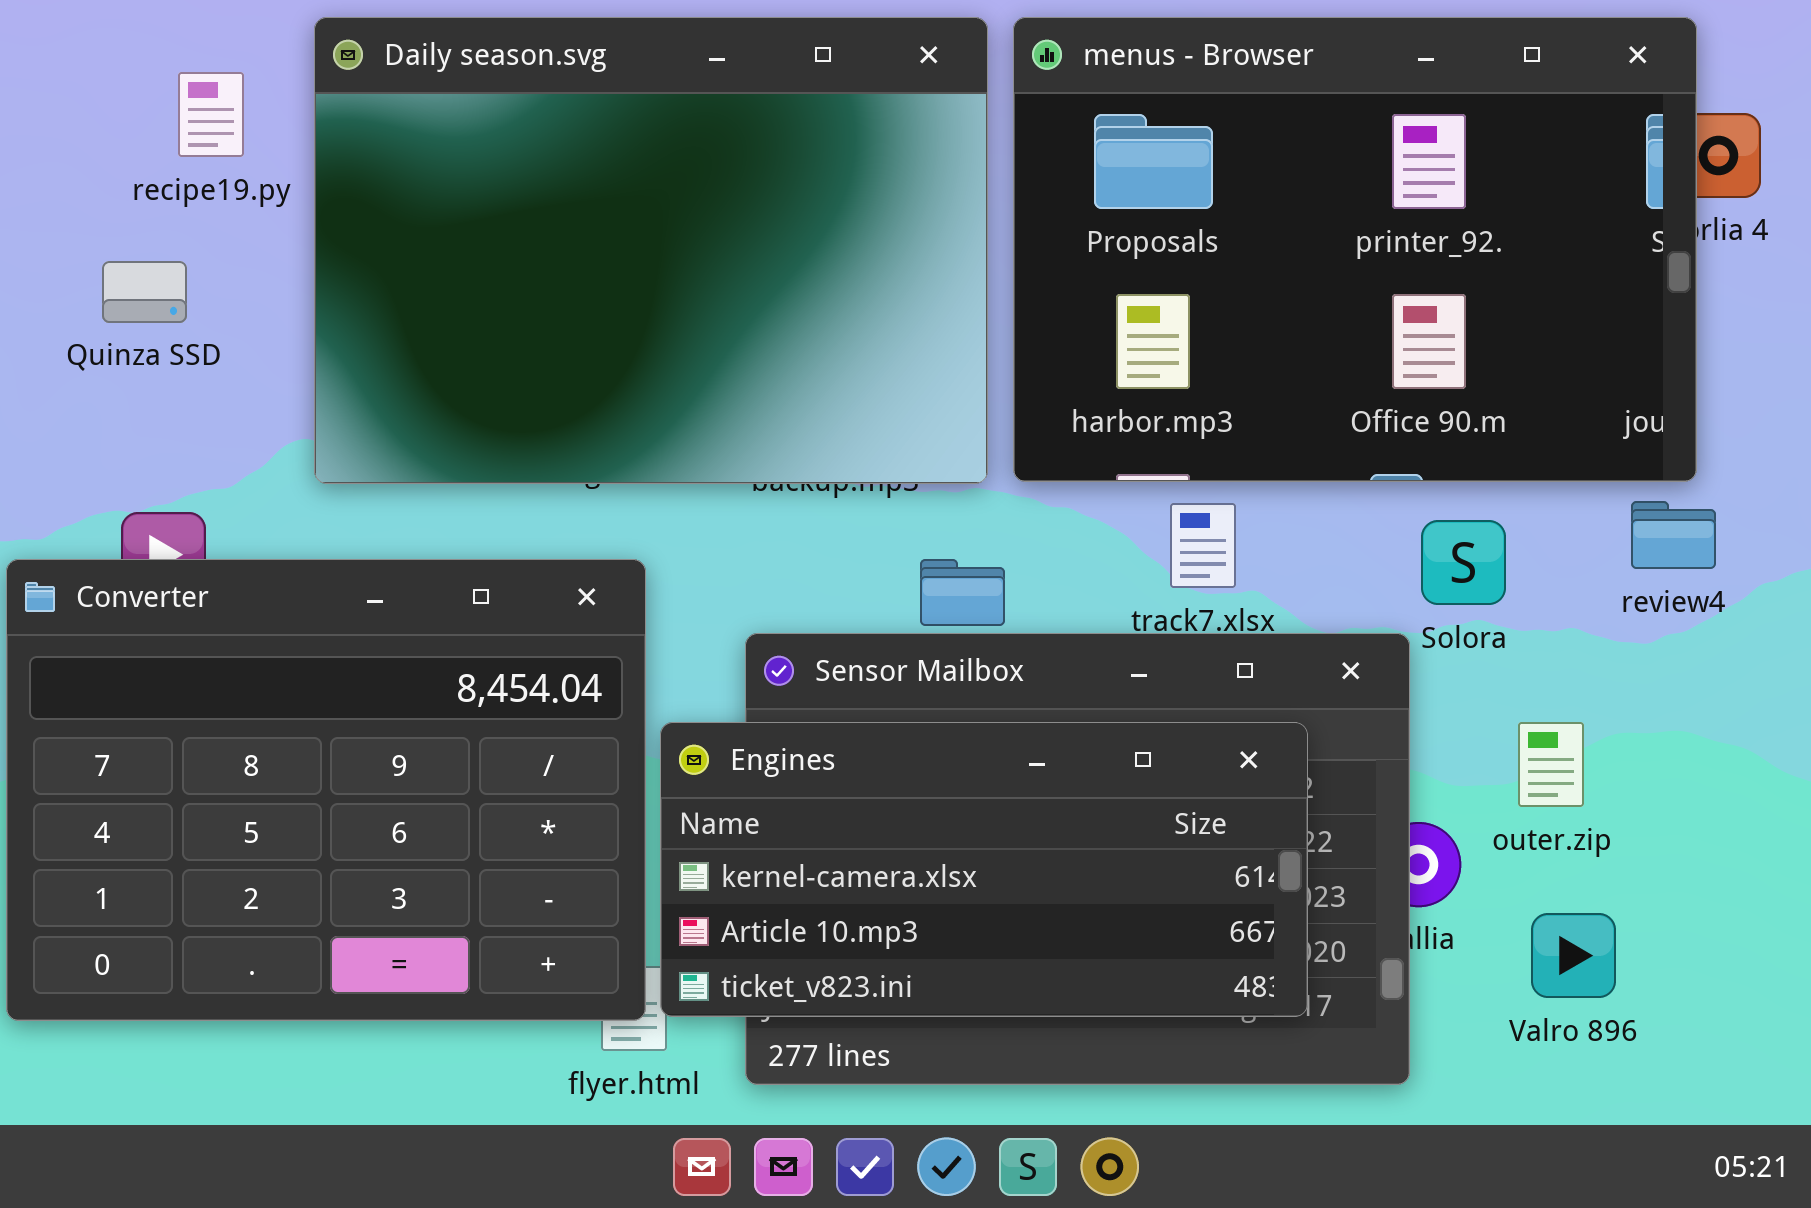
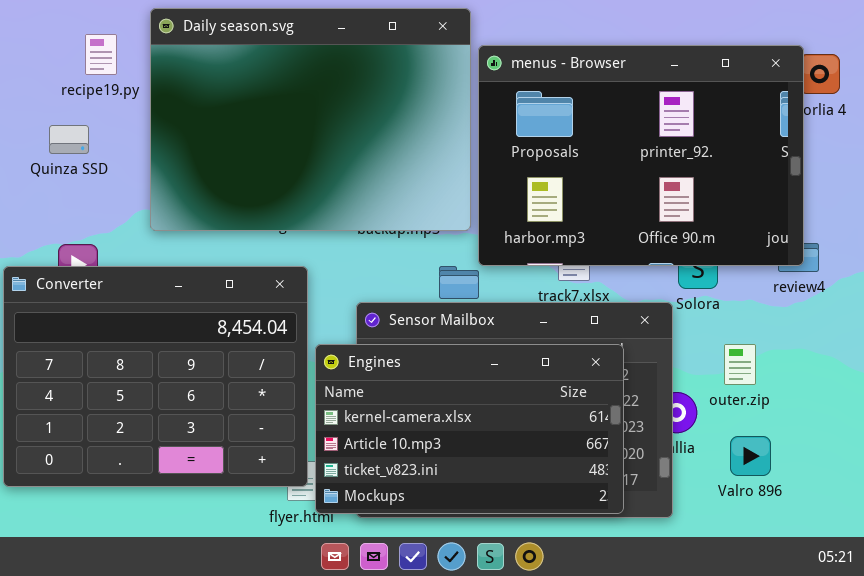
menus - Browser: [1013,17,1697,482] -> [478,45,804,266], moved
Engines: [660,722,1308,1017] -> [315,344,624,514], resized

